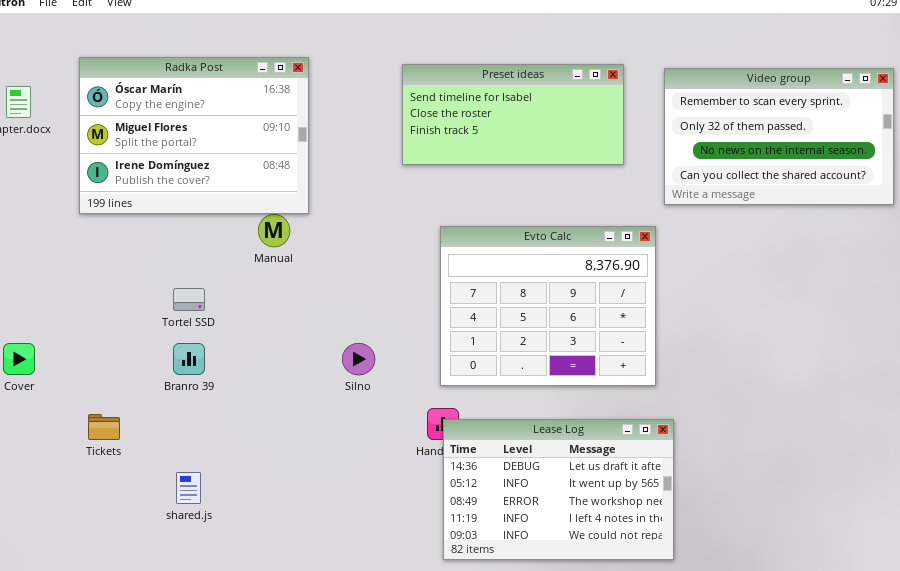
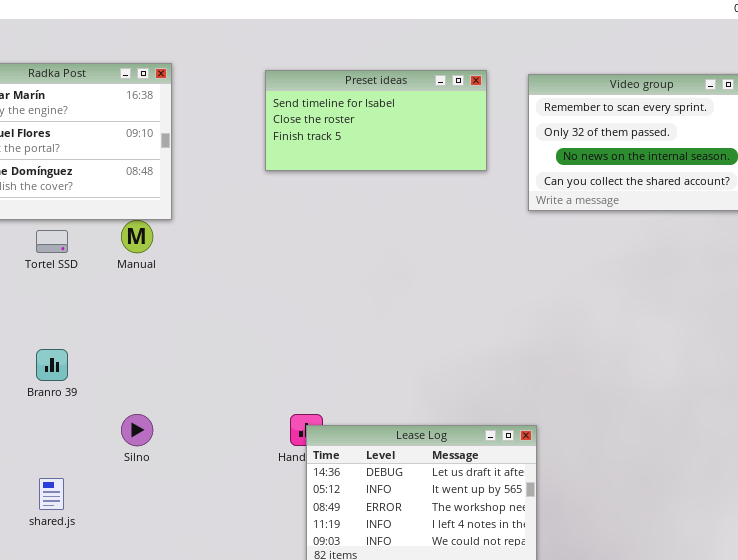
Evto Calc: [440,226,656,386] -> none, closed
Tortel SSD: [173,288,205,311] -> [36,230,68,253], moved
Silno: [342,343,375,375] -> [121,414,153,446], moved

